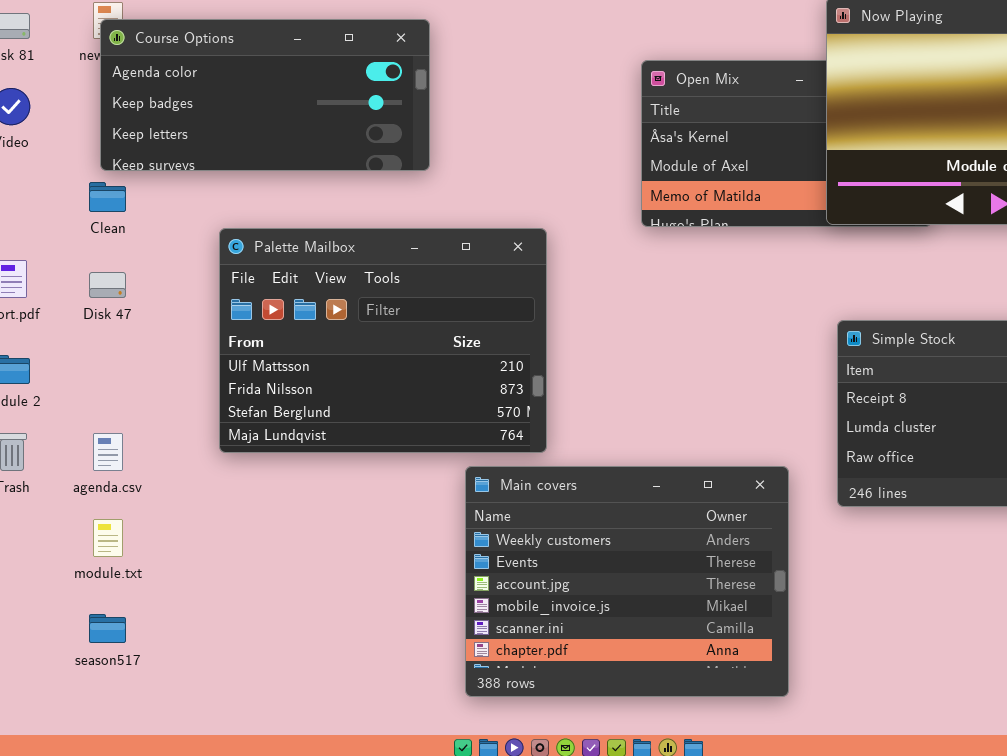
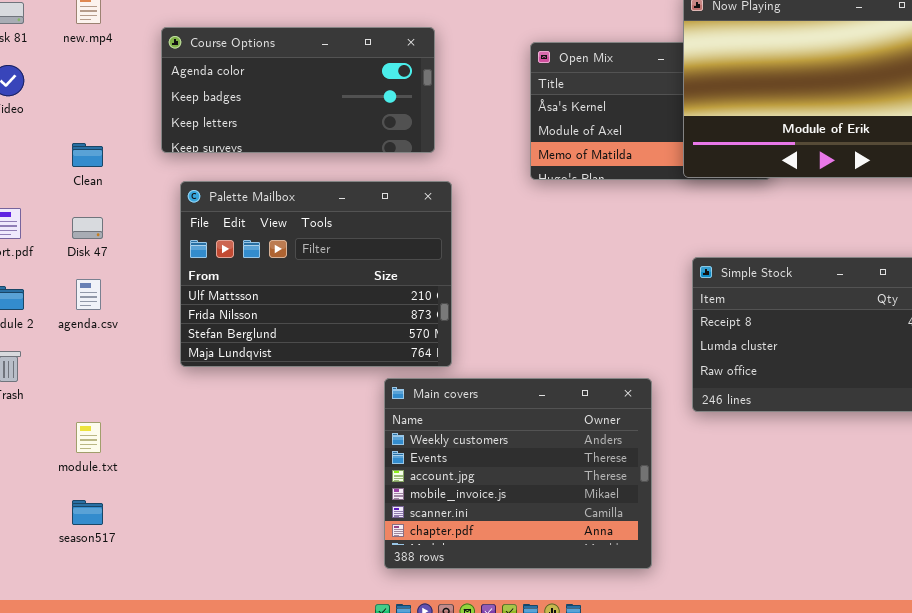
Course Options: [100,19,430,171] -> [161,27,435,153], moved
agenda.csv: [93,433,123,471] -> [76,279,101,310], moved

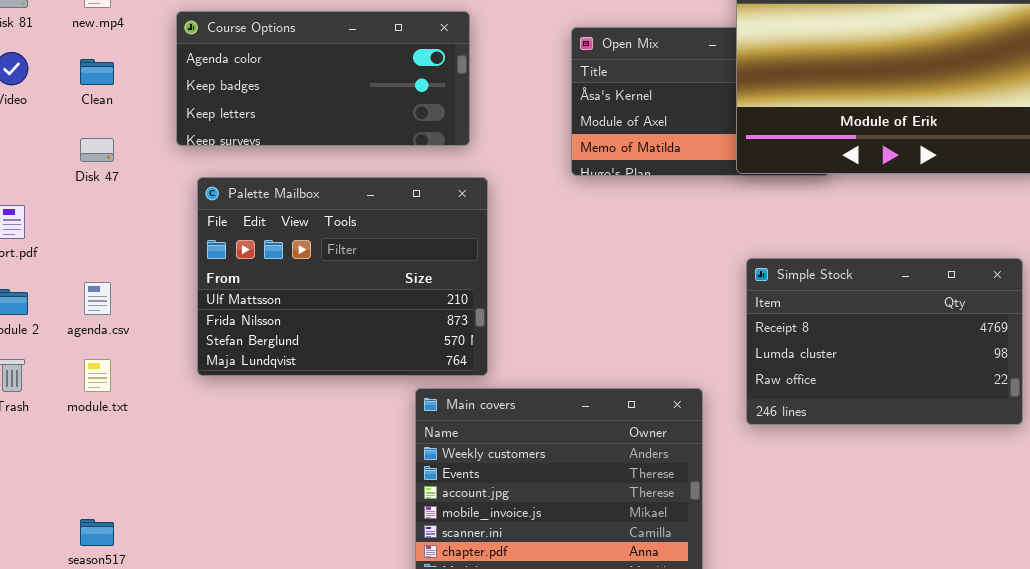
Clean: [72,143,103,167] -> [80,59,114,85], moved
Disk 47: [72,217,103,239] -> [80,138,114,162], moved
module.txt: [76,422,101,453] -> [84,359,111,392], moved

